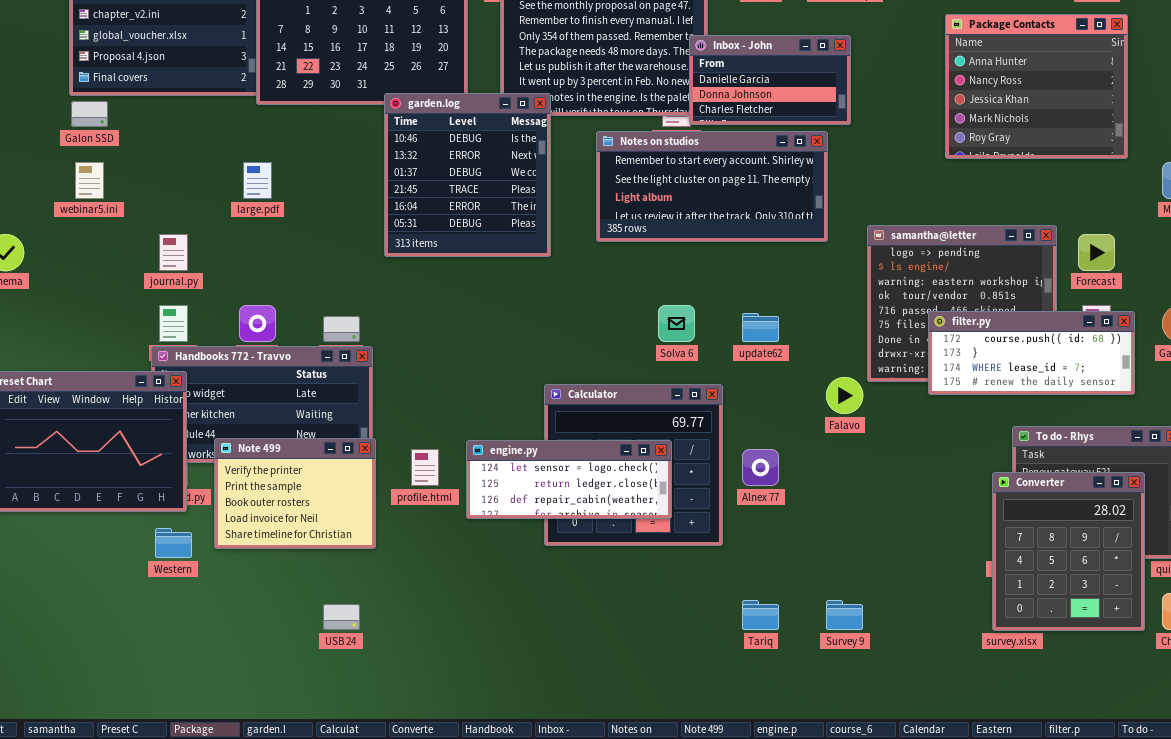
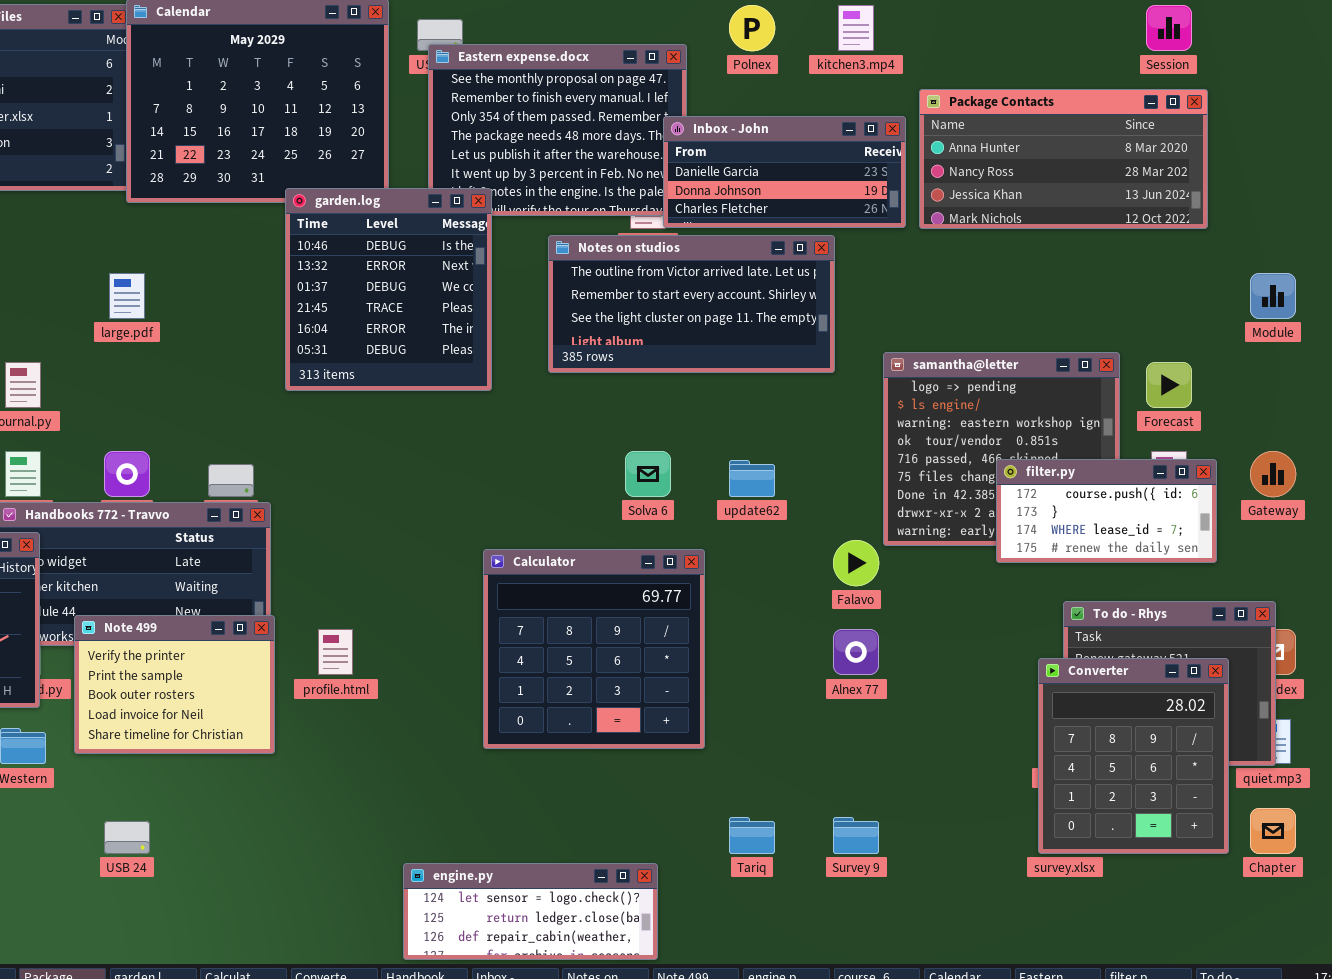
Package Contacts: [945,14,1128,159] -> [919,89,1208,229], resized
Inbox - John: [689,35,851,125] -> [663,116,906,228], resized
Notes on studios: [596,131,828,242] -> [548,235,835,373], scrolled up 1 row
filter.py: [928,311,1135,395] -> [996,459,1217,563], resized
engine.py: [466,440,672,519] -> [403,863,658,960], moved
Alnex 77: [742,449,779,486] -> [833,629,879,675], moved
USB 24: [323,604,360,630] -> [104,821,150,854], moved

